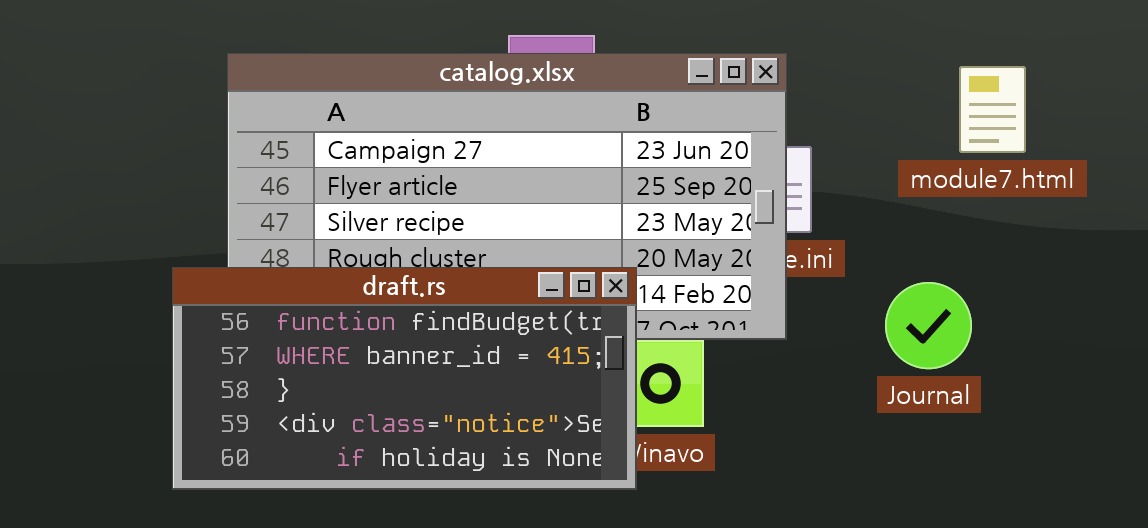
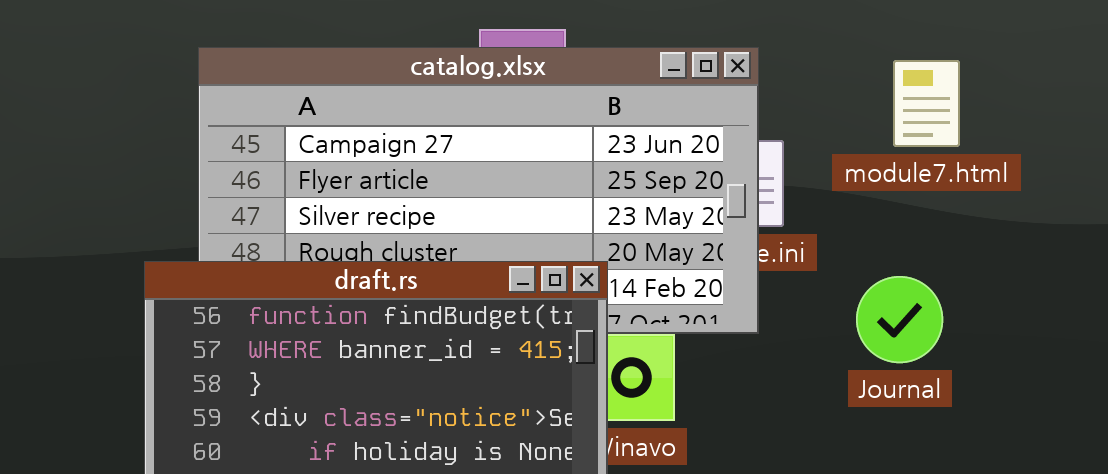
module7.html: [959,66,1026,153] -> [893,60,960,147], moved

